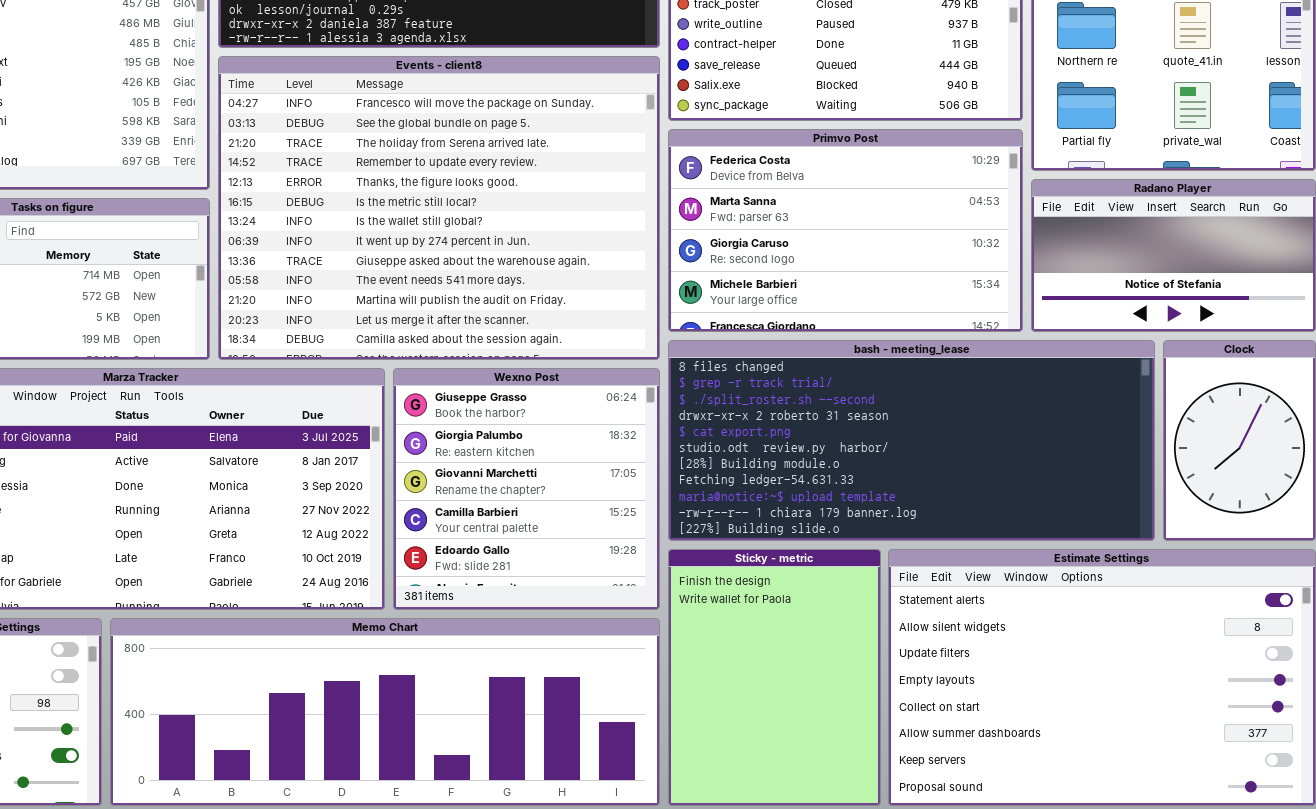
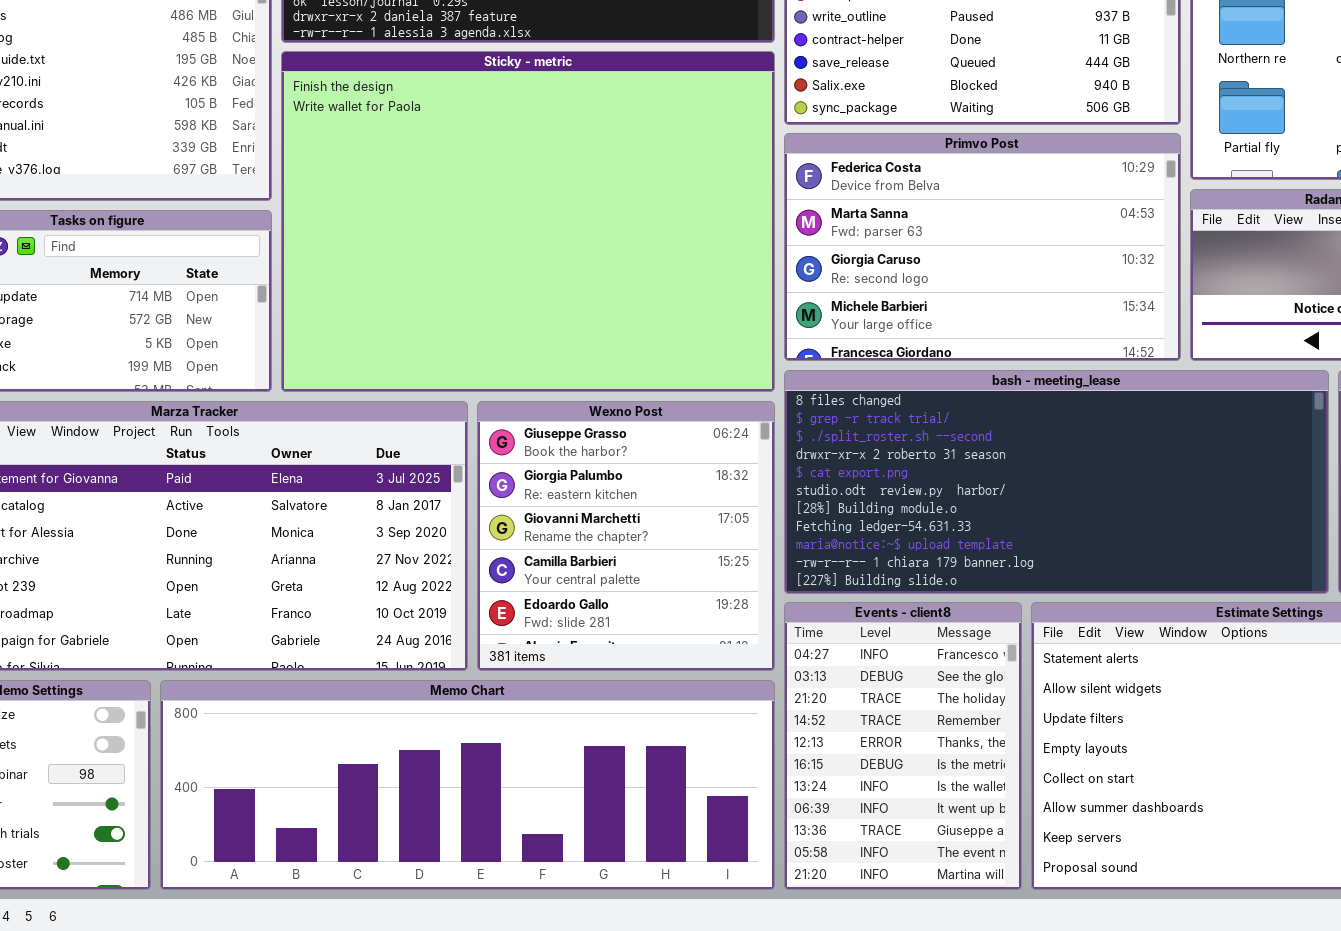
Events - client8: [218,56,660,360] -> [784,602,1022,890], moved, resized
Sticky - metric: [668,549,881,806] -> [281,51,775,392], moved, resized

